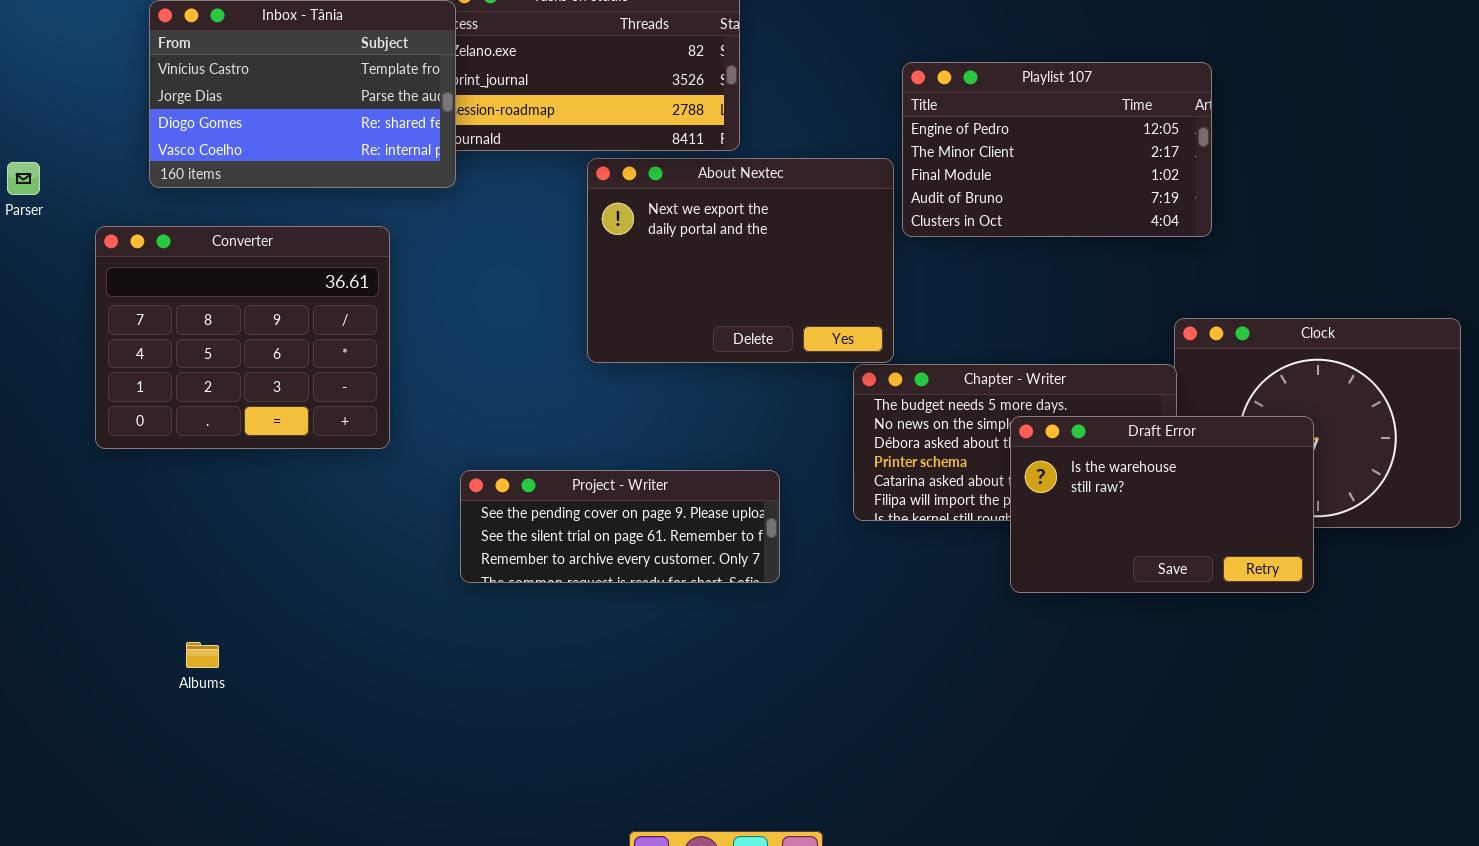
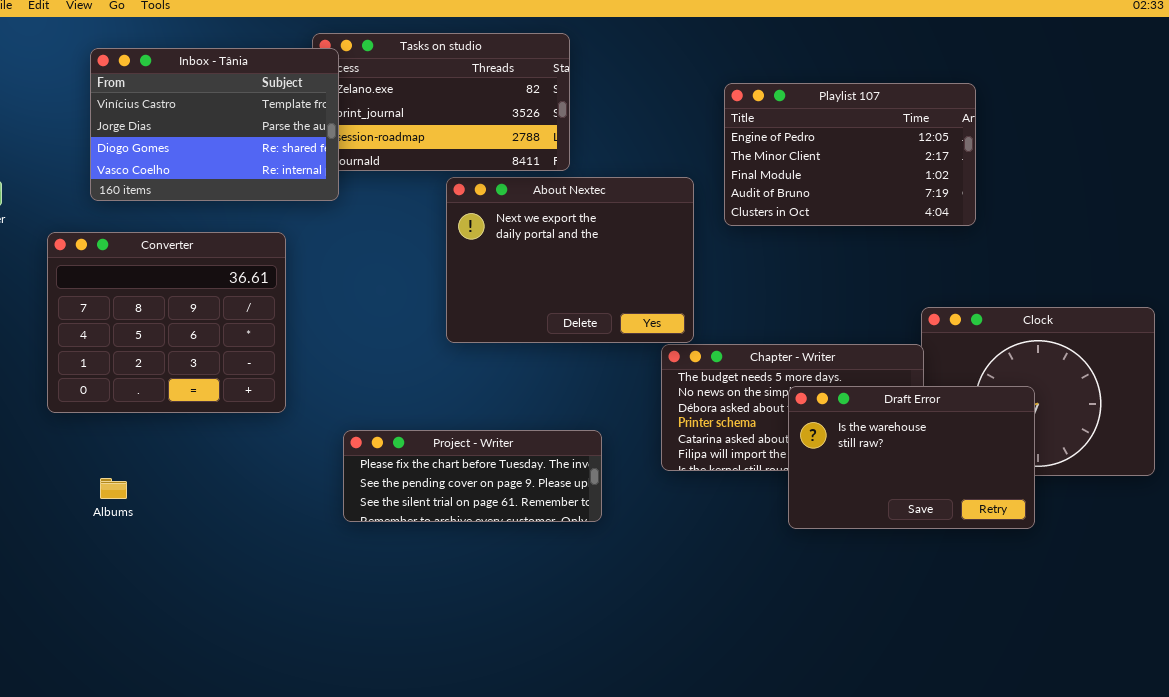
Playlist 107: [902,62,1212,237] -> [724,83,976,226], moved
Project - Writer: [460,470,780,583] -> [343,430,602,522], scrolled up 1 row
Albums: [186,642,219,668] -> [100,478,127,499], moved

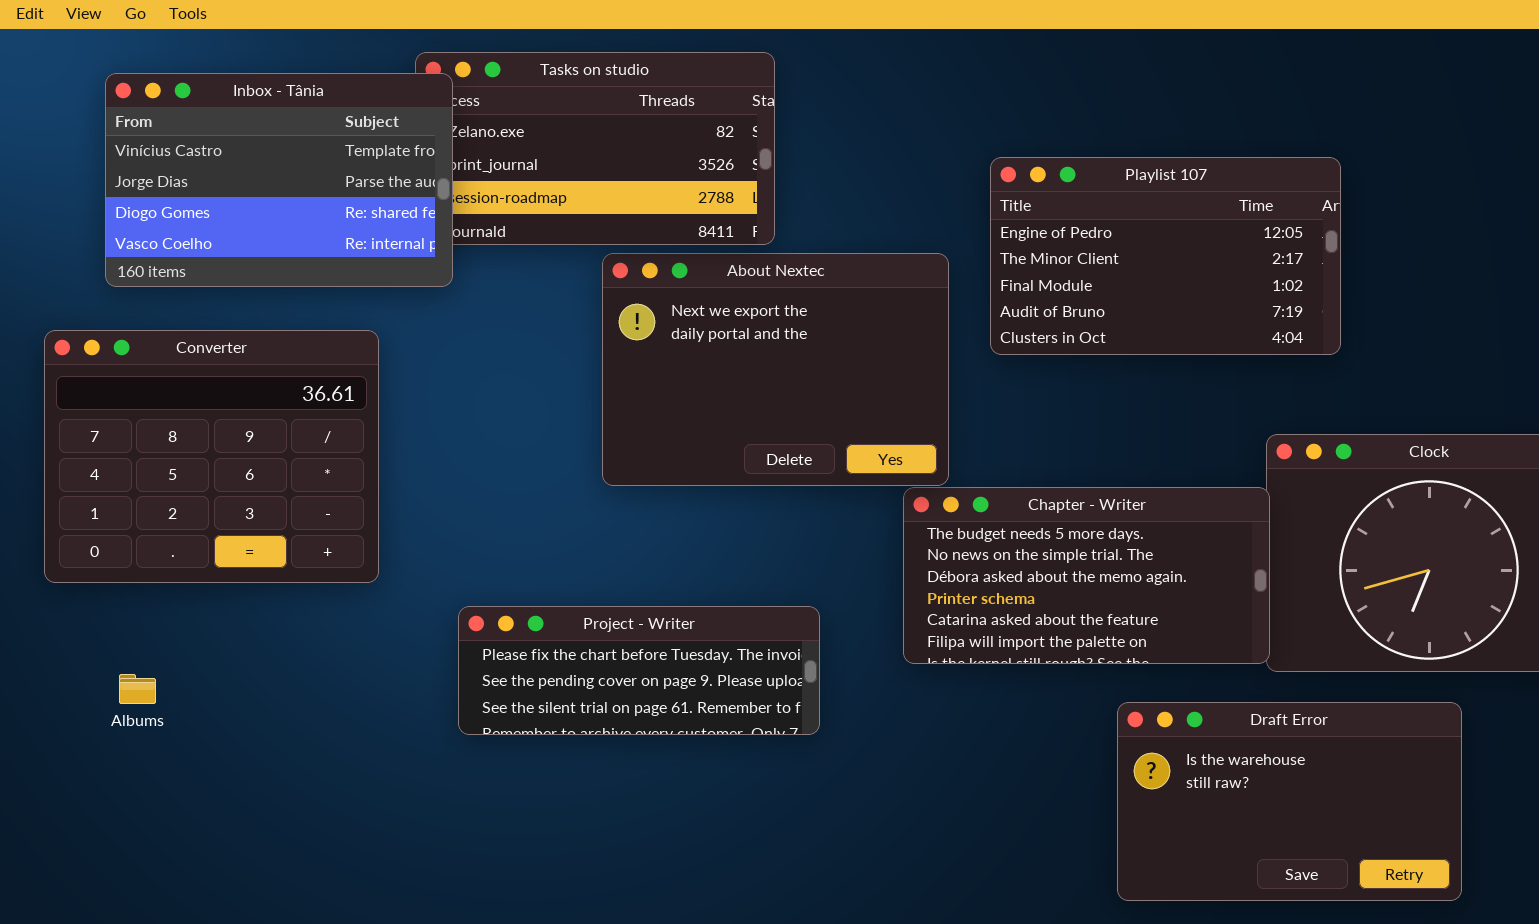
Playlist 107: [724,83,976,226] -> [990,157,1341,355], moved
Draft Error: [788,386,1035,529] -> [1117,702,1462,901], moved

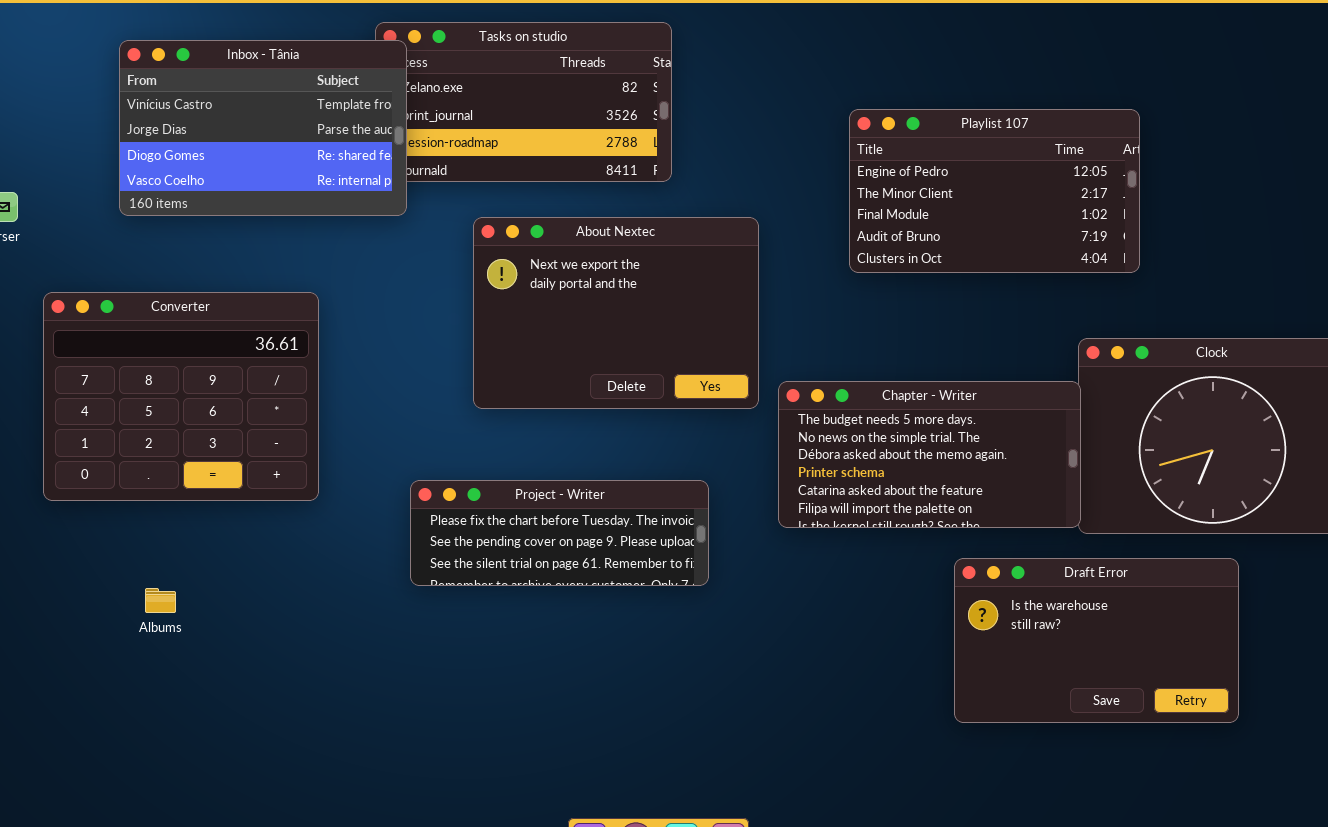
About Nextec: [602,253,949,486] -> [473,217,759,409], moved
Converter: [44,330,379,583] -> [43,292,319,501], moved
Albums: [119,674,156,704] -> [145,588,176,613], moved

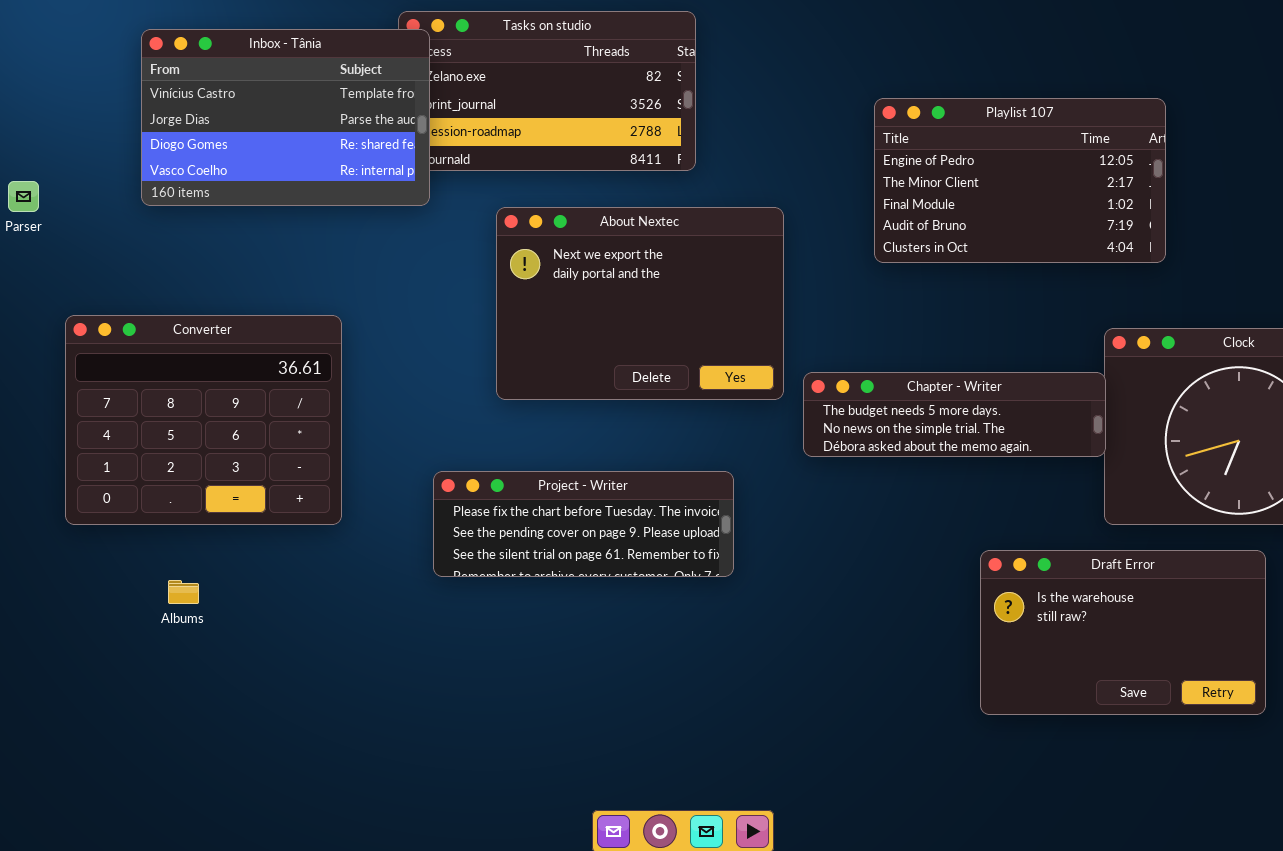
Converter: [43,292,319,501] -> [65,315,342,525], moved
Chapter - Writer: [778,381,1081,528] -> [803,372,1106,457], resized

